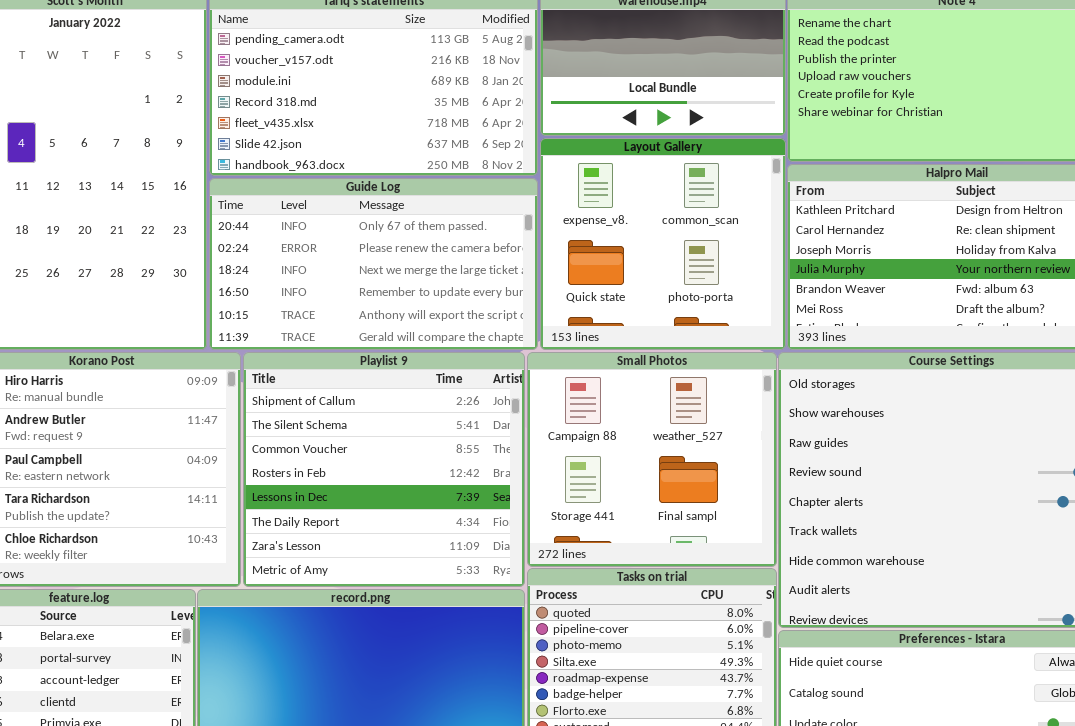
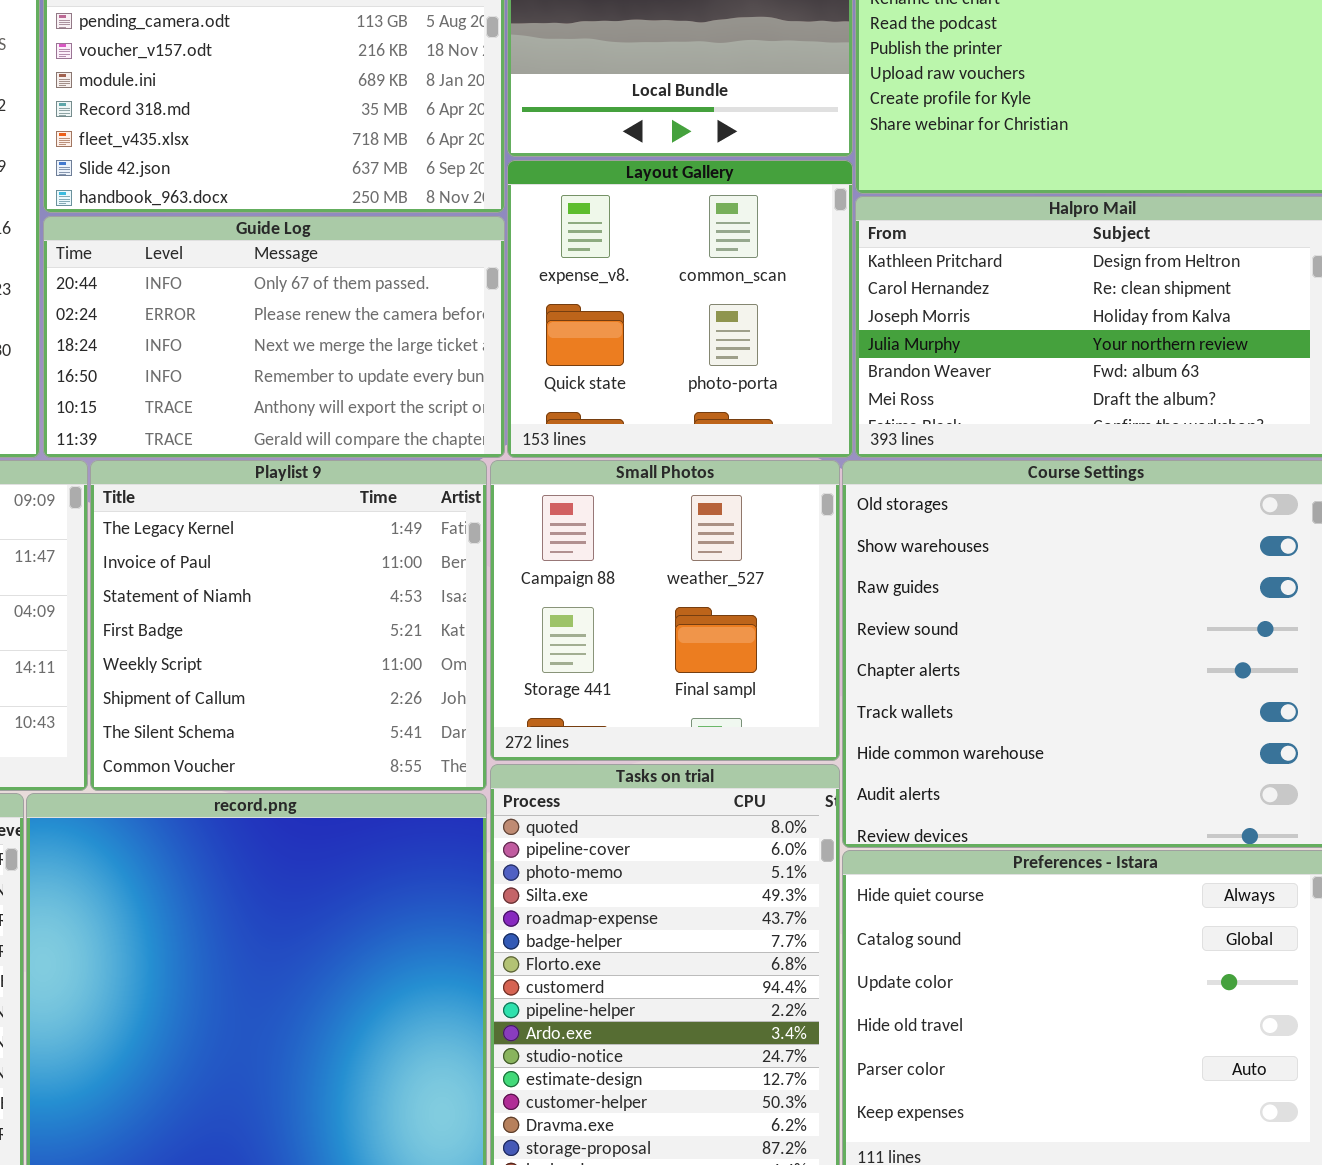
Playlist 9: [243,352,525,587] -> [90,460,487,791], scrolled up 5 rows

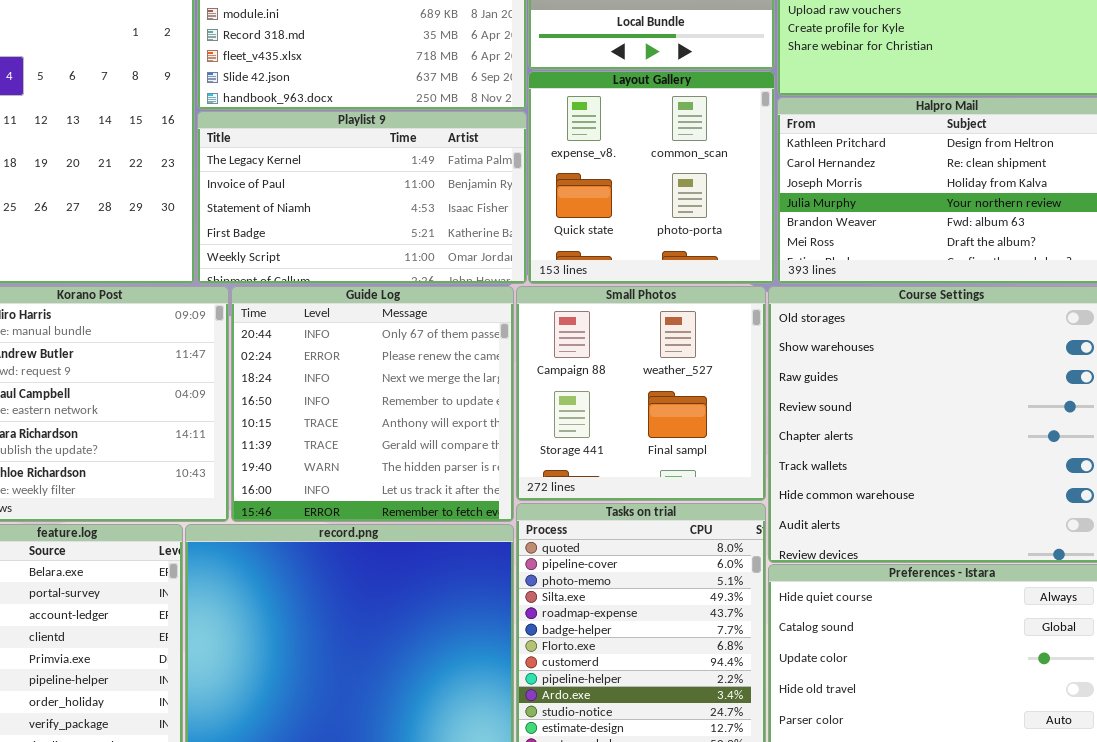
Guide Log: [43,216,505,458] -> [231,286,514,522], moved, resized
Playlist 9: [90,460,487,791] -> [197,111,527,284], moved, resized

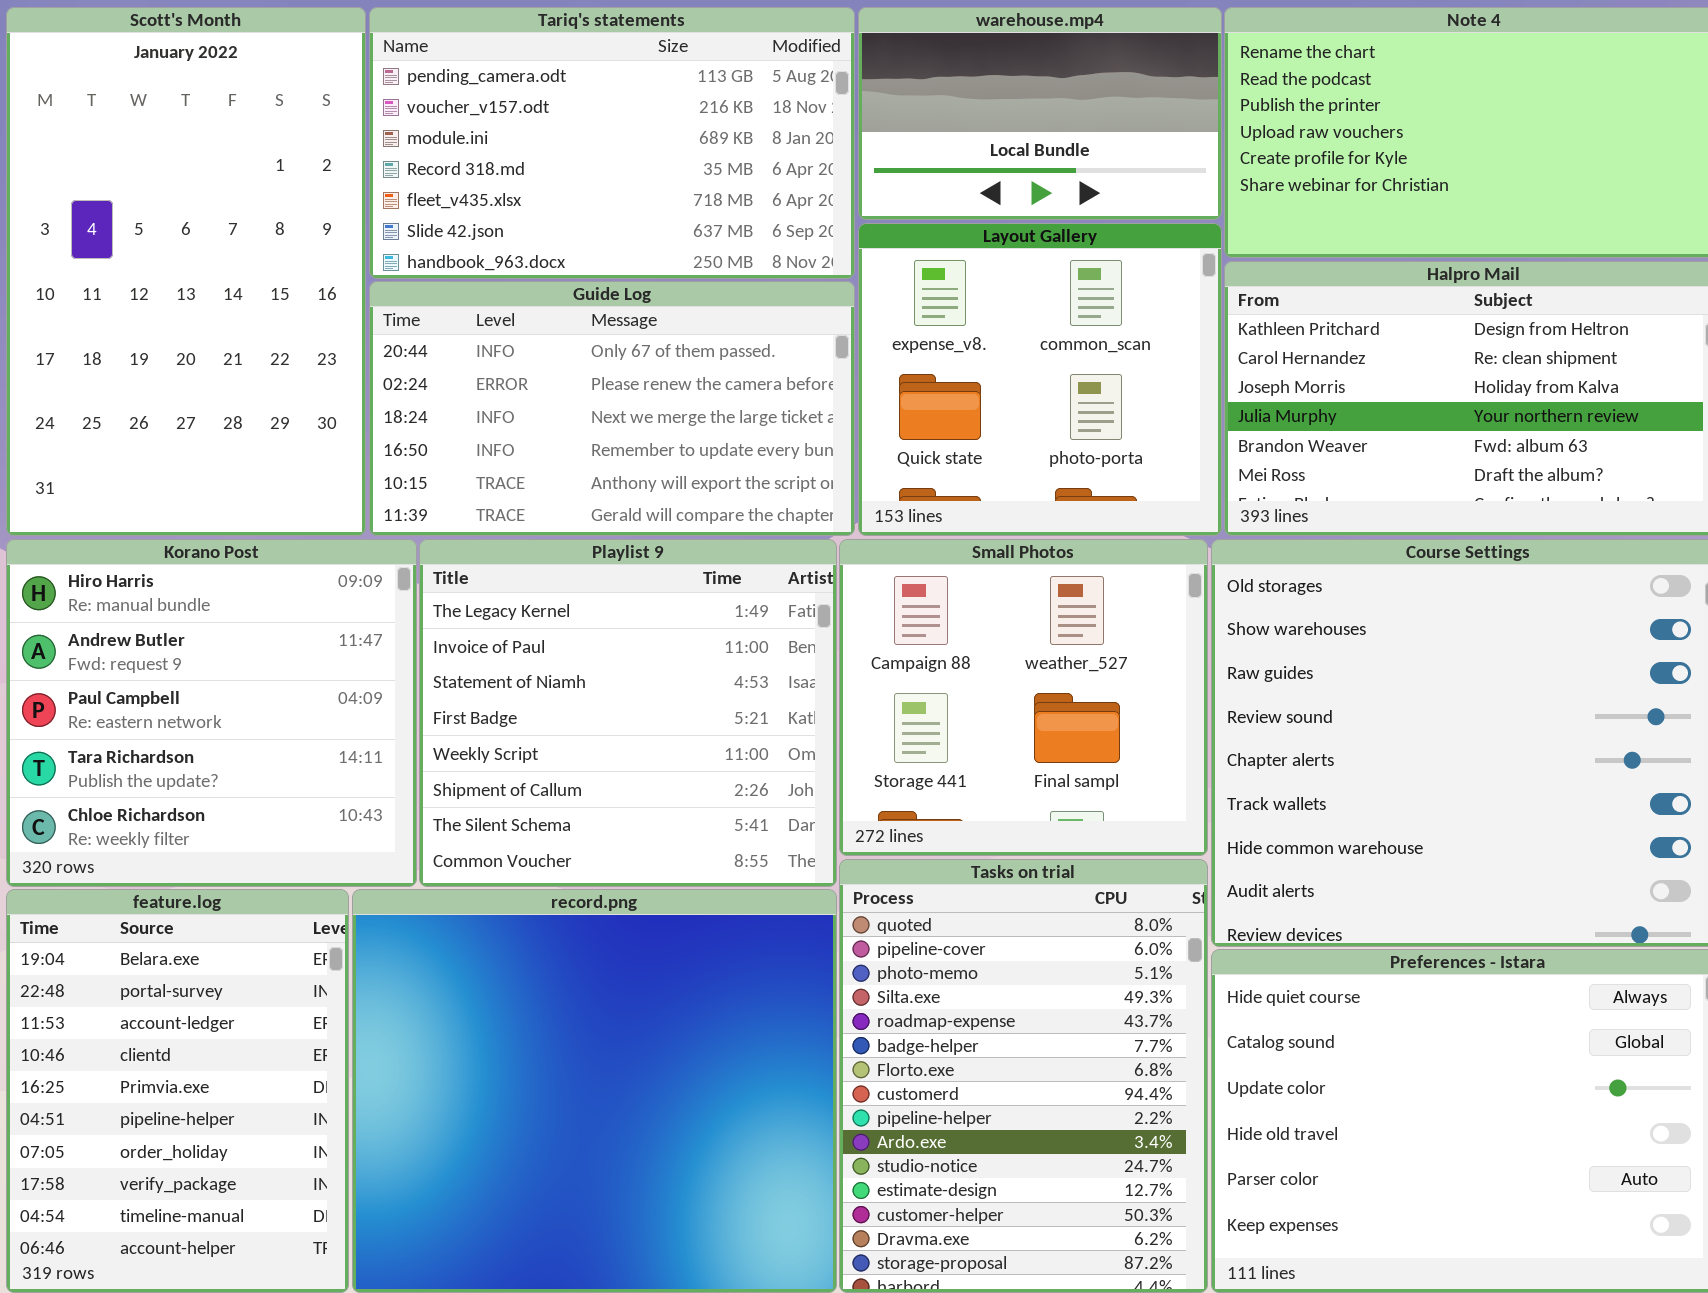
Playlist 9: [197,111,527,284] -> [419,539,837,887], moved, resized
Guide Log: [231,286,514,522] -> [369,281,855,536], moved, resized

